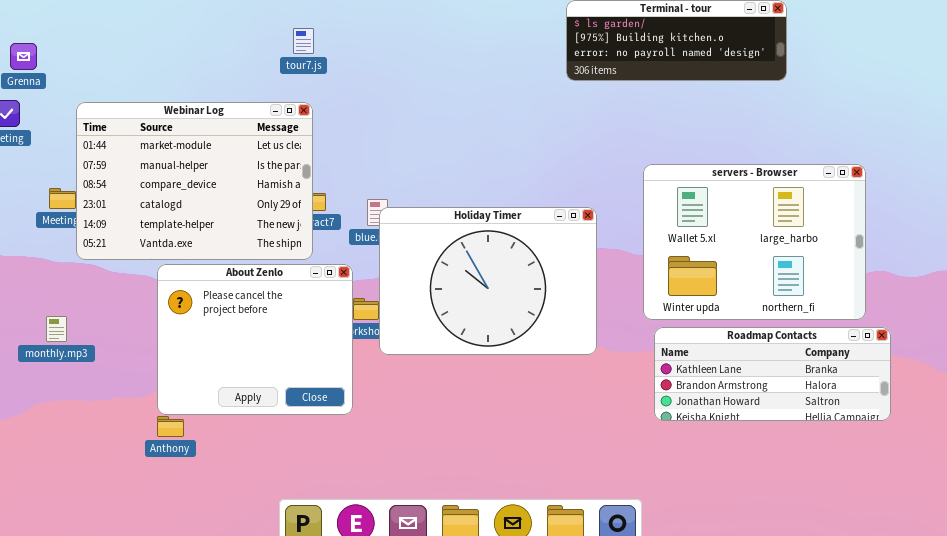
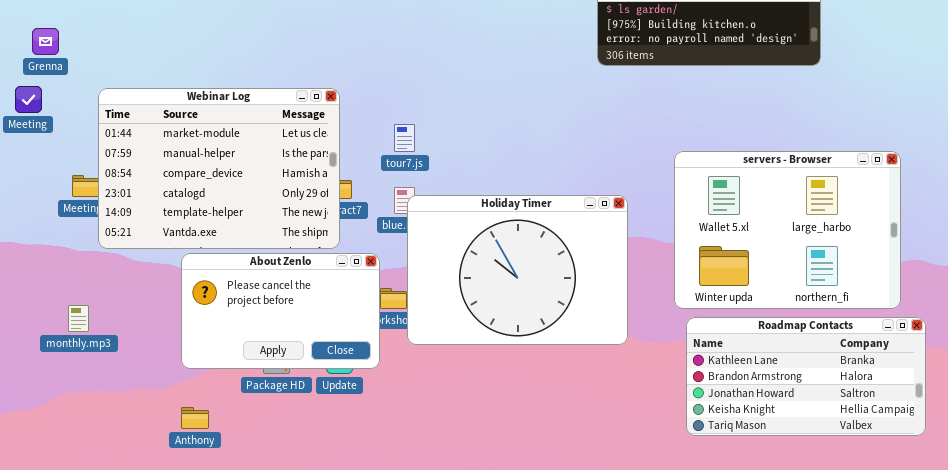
tour7.js: [293,28,314,54] -> [394,124,415,152], moved
About Zenlo: [157,264,353,415] -> [181,253,380,369], resized
Roadmap Contacts: [654,327,891,421] -> [686,317,926,436], resized

